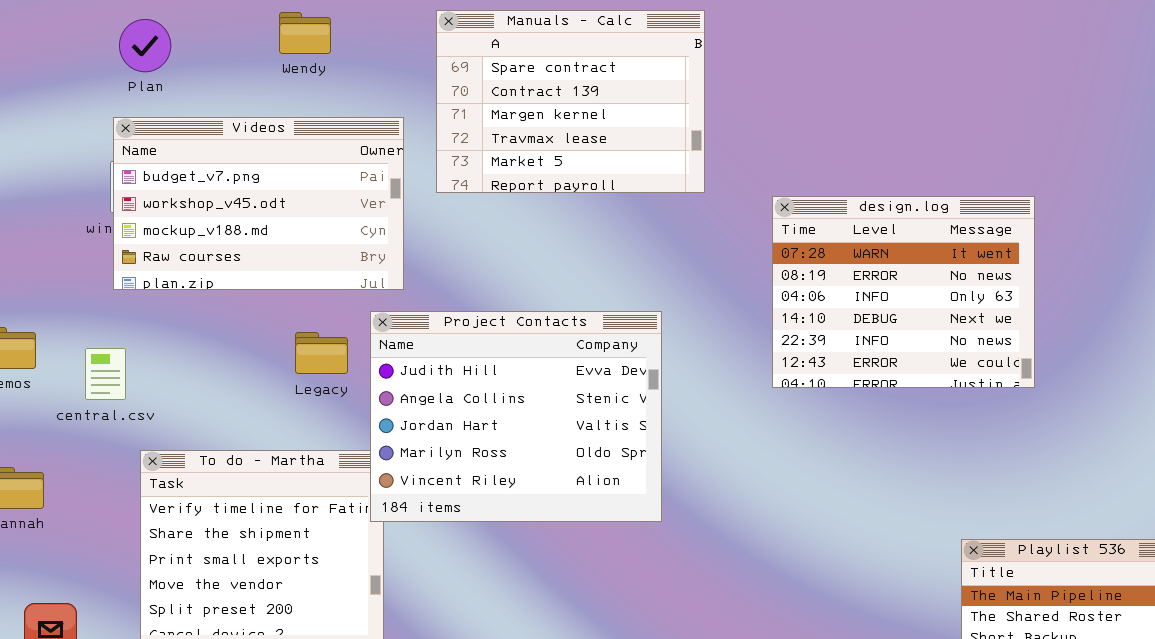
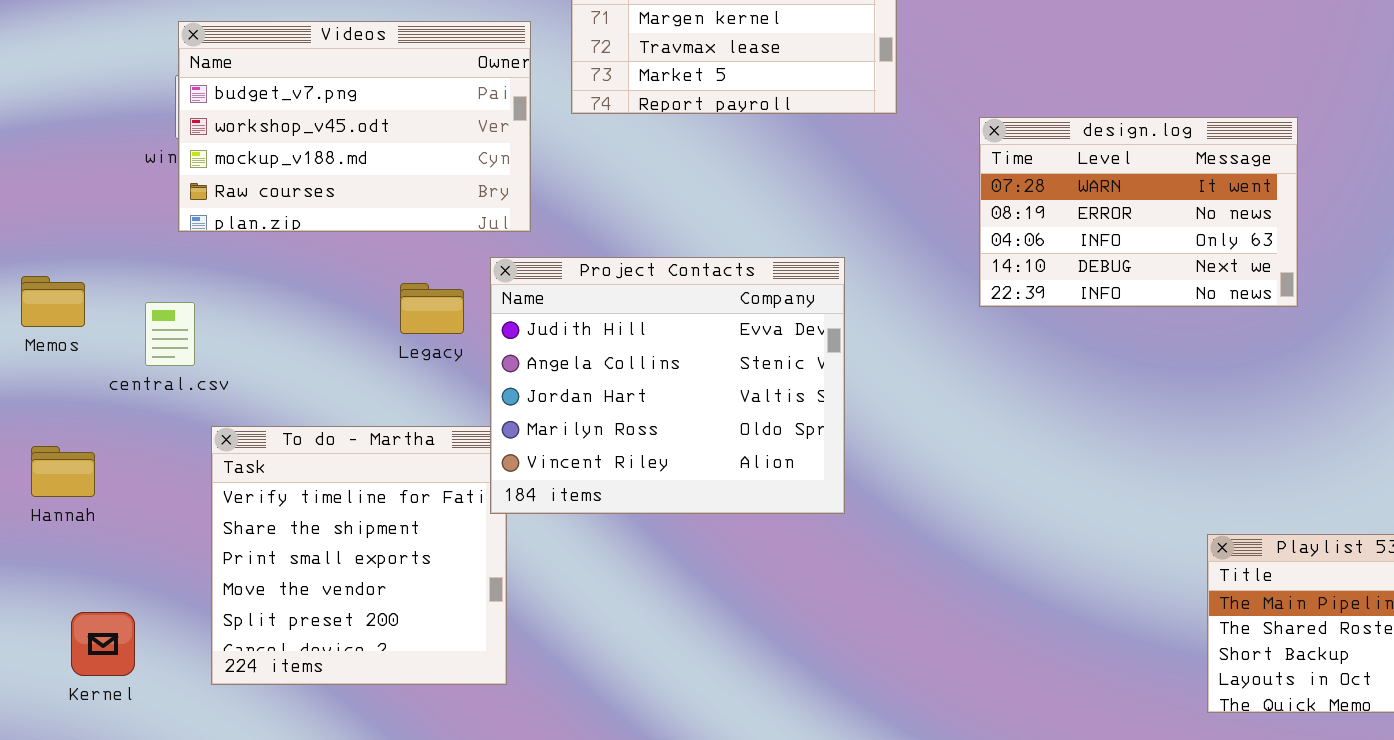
design.log: [772,196,1035,388] -> [979,117,1298,307], resized

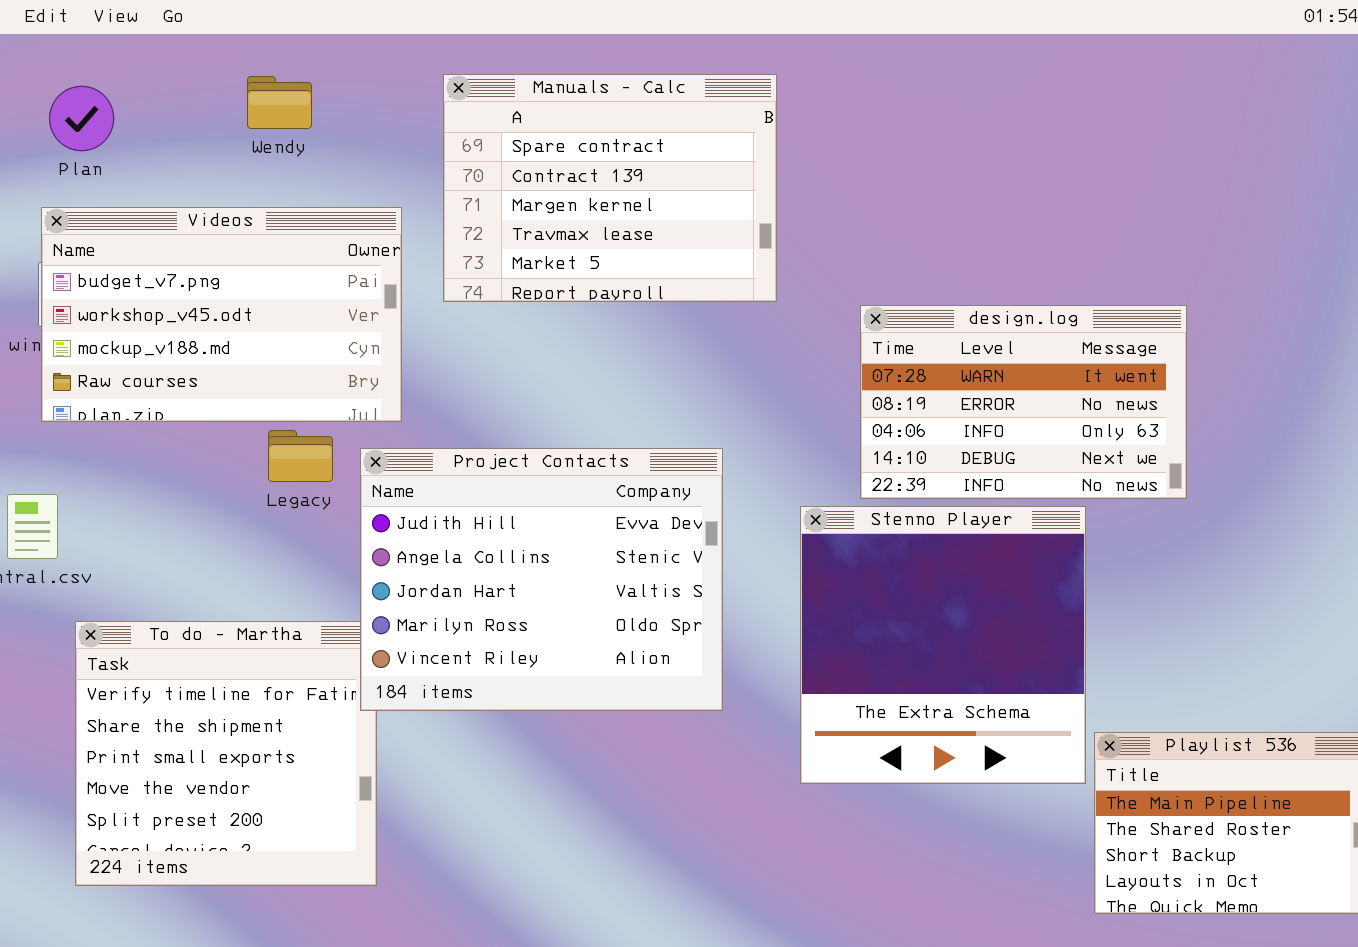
Legacy: [400,283,464,334] -> [268,430,333,482], moved
Stenno Player: none -> [800,506,1086,784], opened

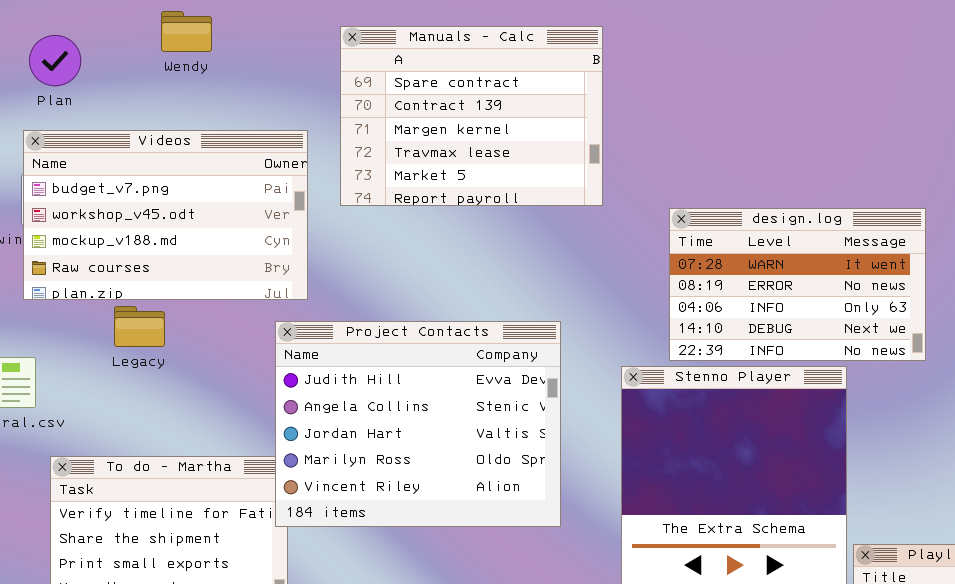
Wendy: [247,76,312,129] -> [161,11,212,52], moved
Legacy: [268,430,333,482] -> [114,306,165,347], moved

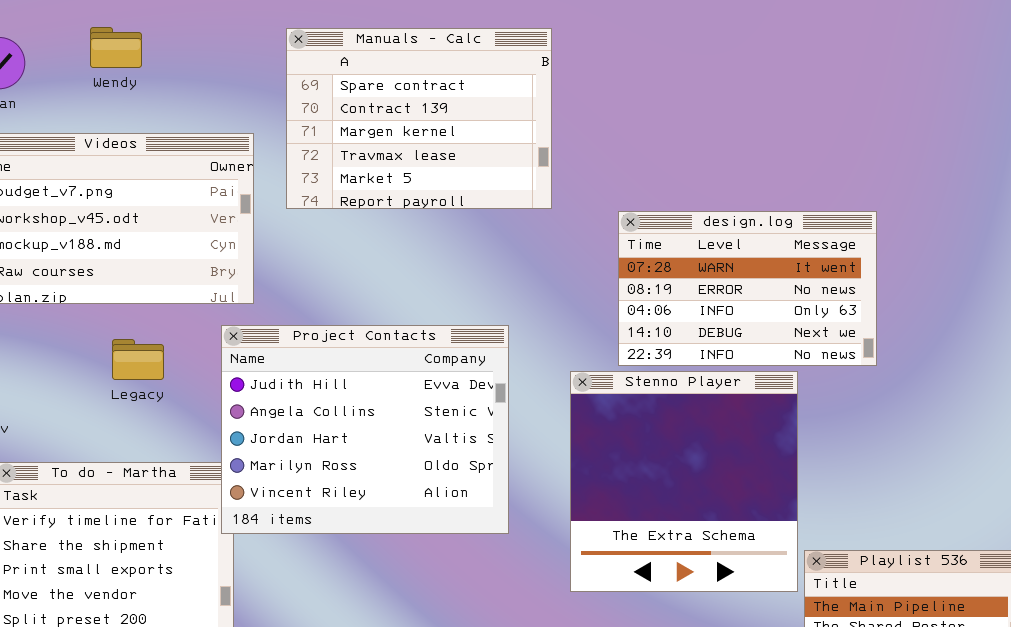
Wendy: [161,11,212,52] -> [90,27,142,68], moved
Legacy: [114,306,165,347] -> [112,339,164,380], moved

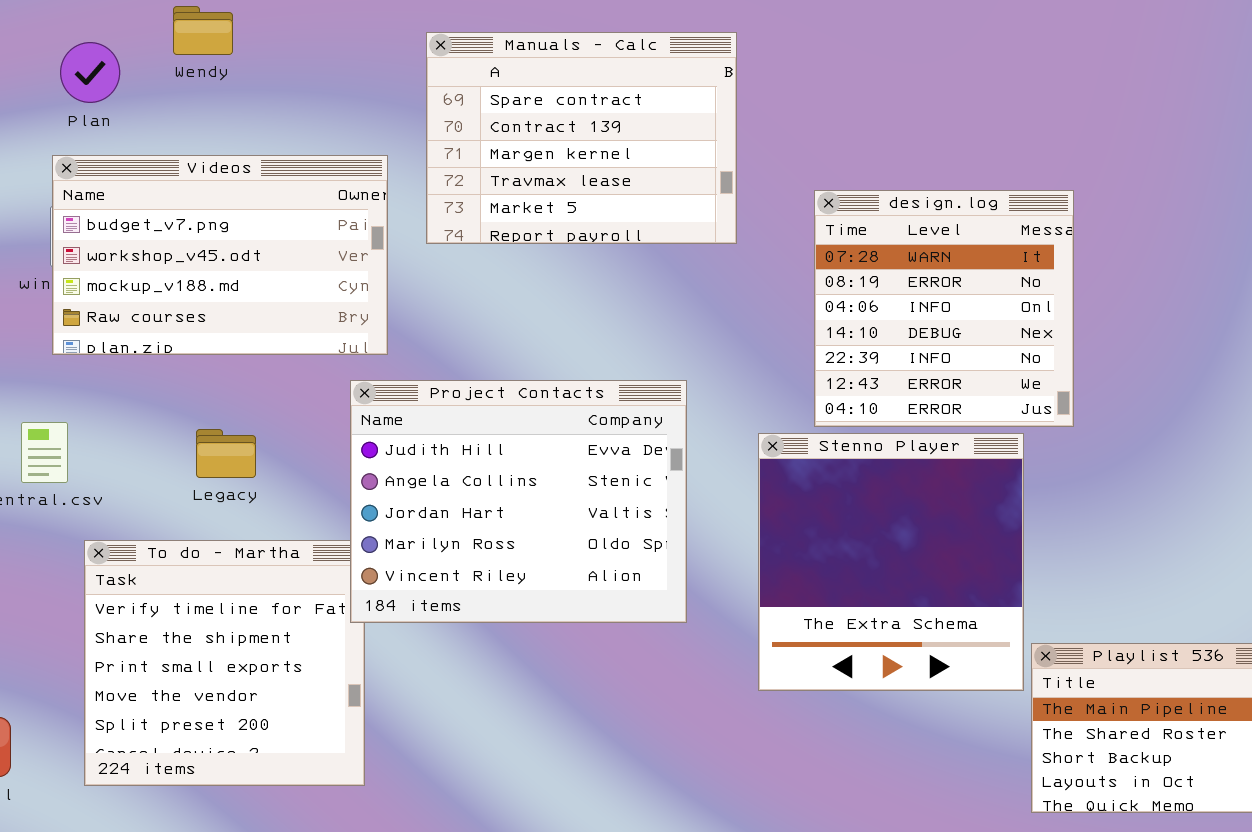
Wendy: [90,27,142,68] -> [173,6,233,55], moved
design.log: [618,211,877,366] -> [814,190,1074,427], resized
Legacy: [112,339,164,380] -> [196,429,256,478], moved

